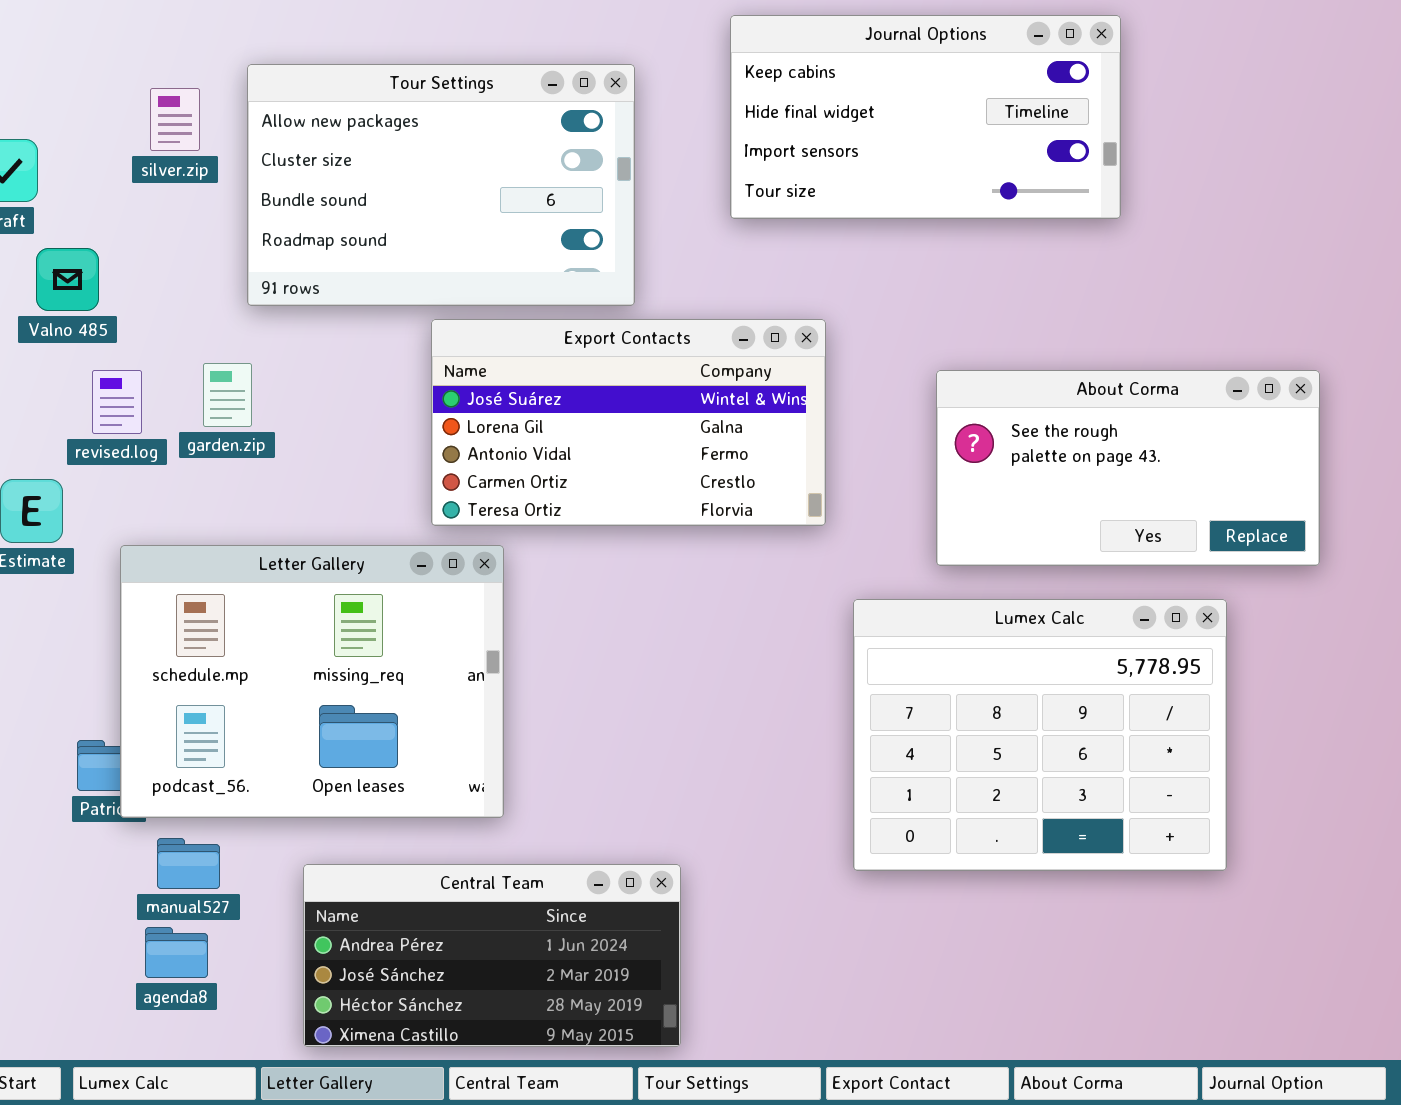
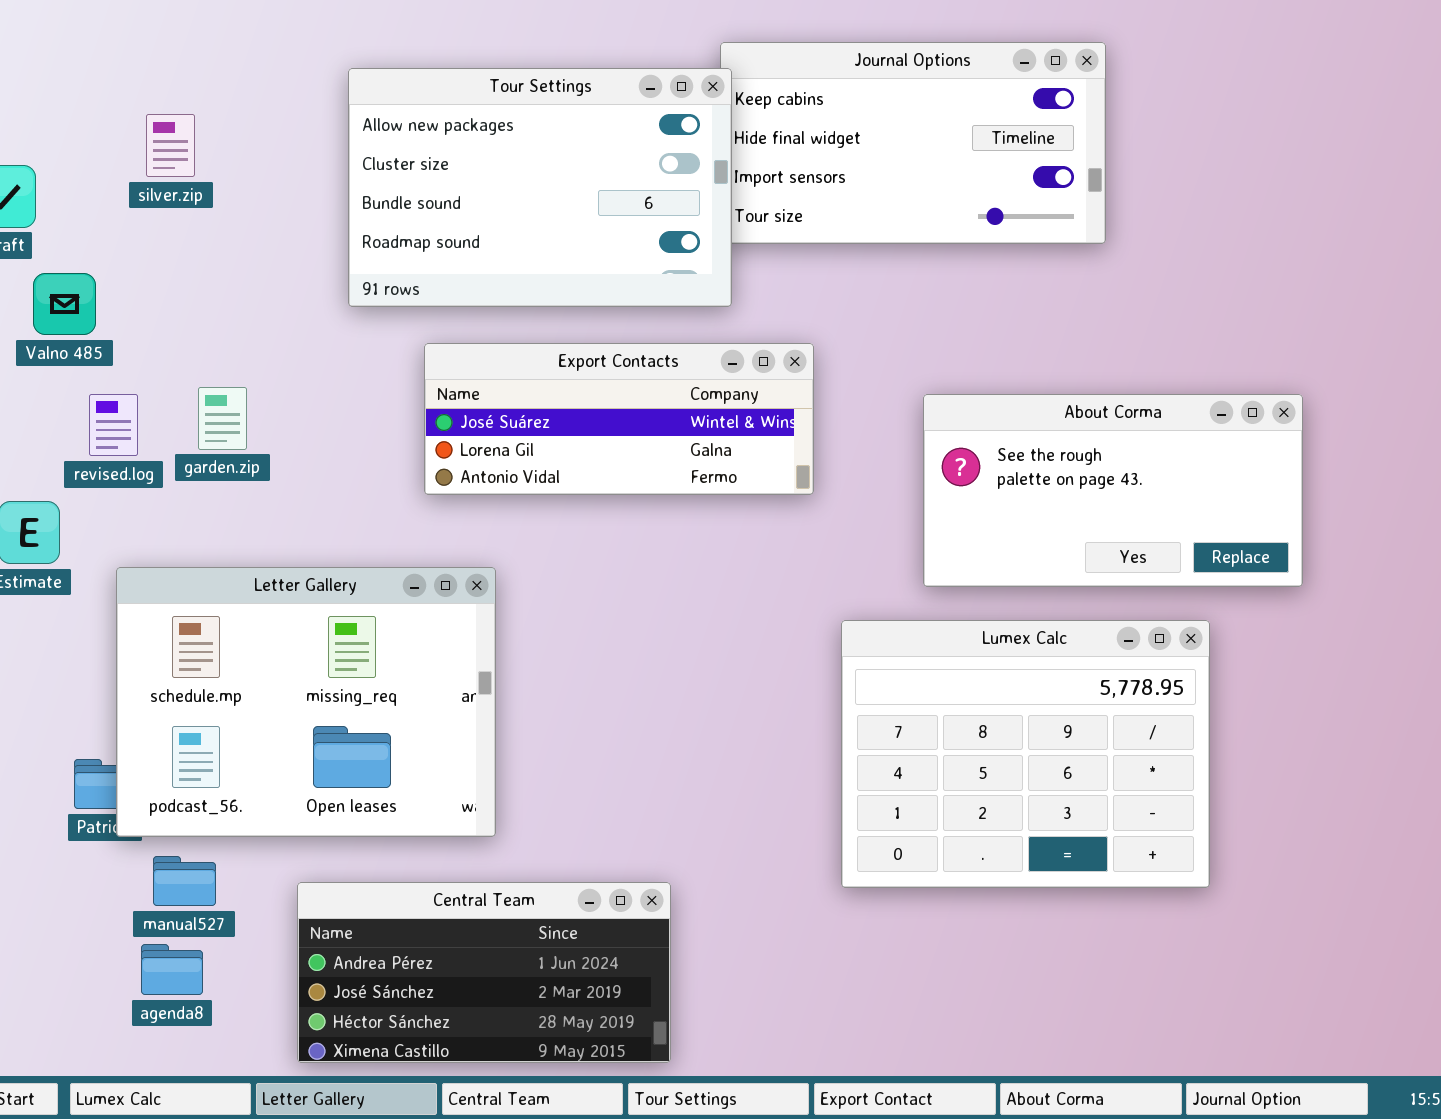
Tour Settings: [247,64,635,306] -> [348,68,732,307], moved
Export Contacts: [431,319,826,526] -> [424,343,814,495], resized

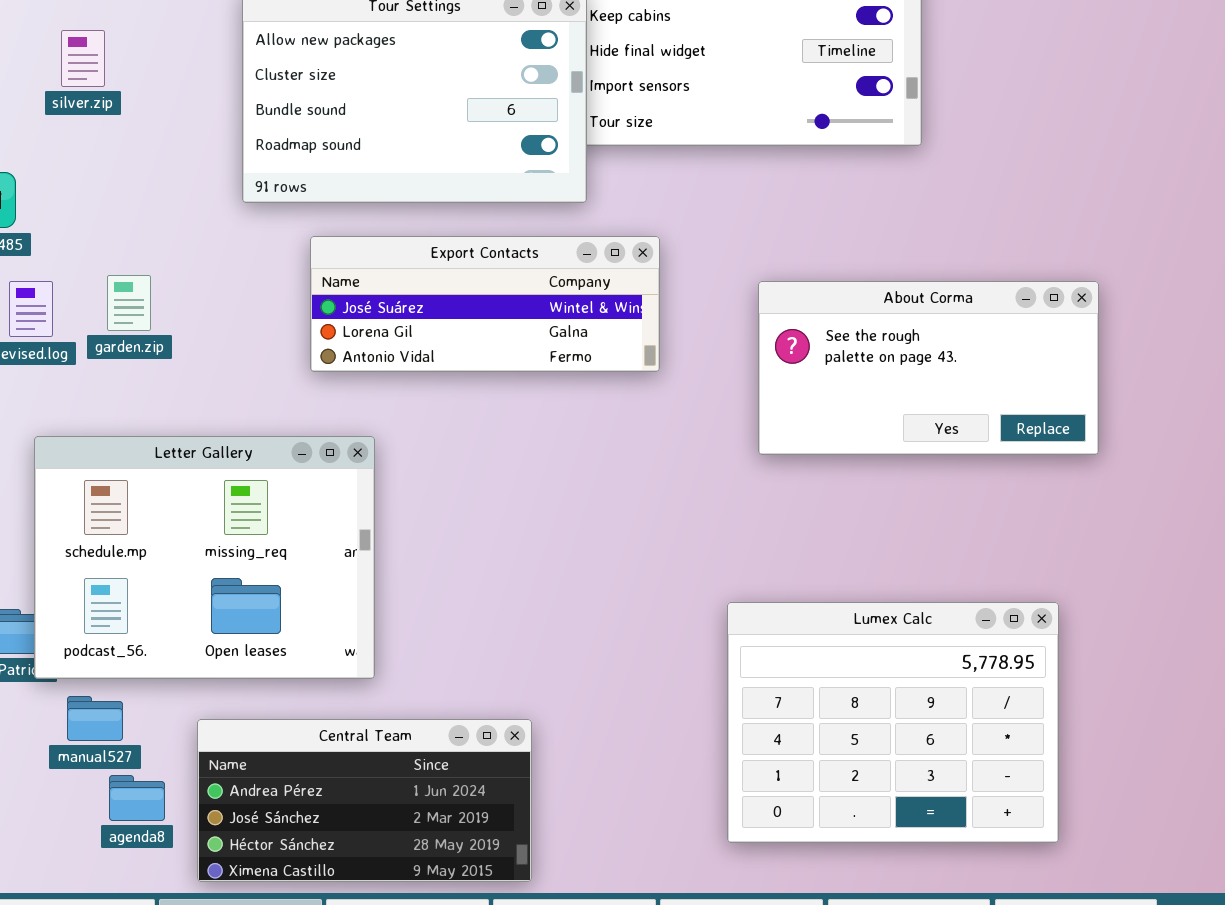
Lumex Calc: [841,620,1210,888] -> [727,602,1059,843], moved
agenda8: [141,944,203,995] -> [109,775,165,821], moved

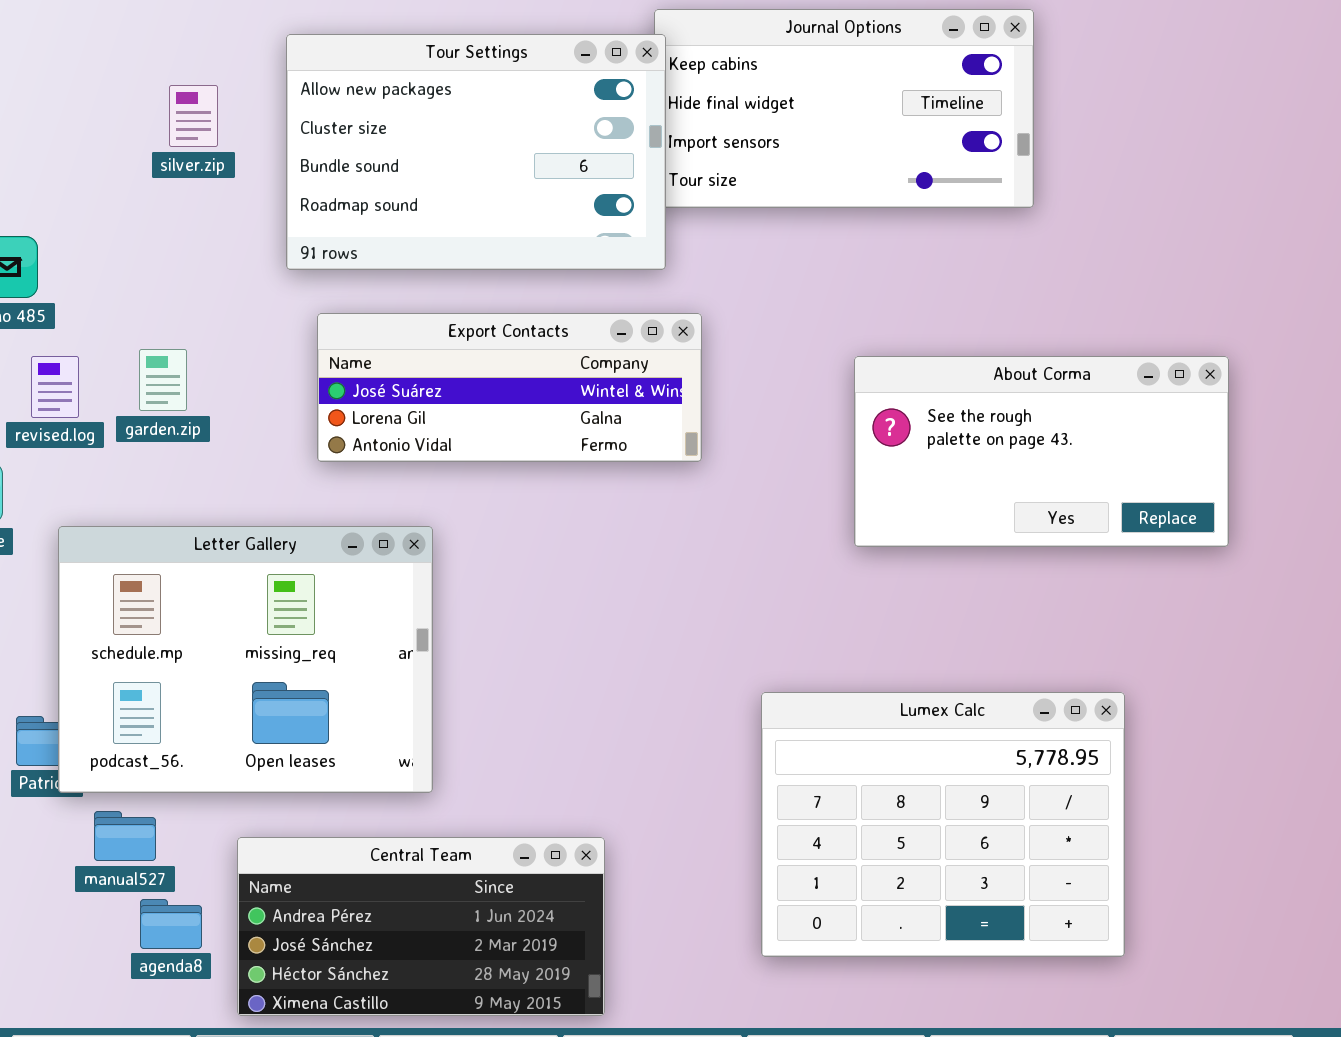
silver.zip: [61,30,105,87] -> [169,85,218,147], moved
Export Contacts: [310,236,660,372] -> [317,313,702,462], moved
Lumex Calc: [727,602,1059,843] -> [761,692,1125,957], moved

